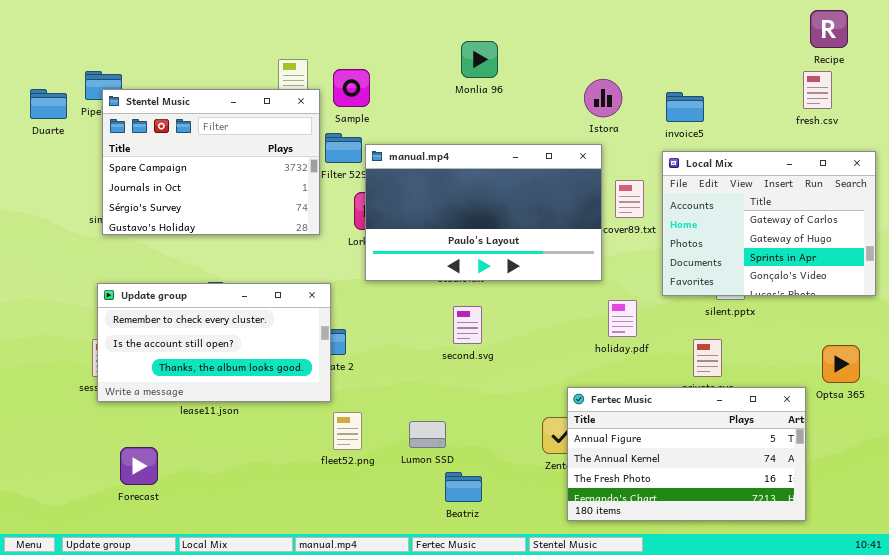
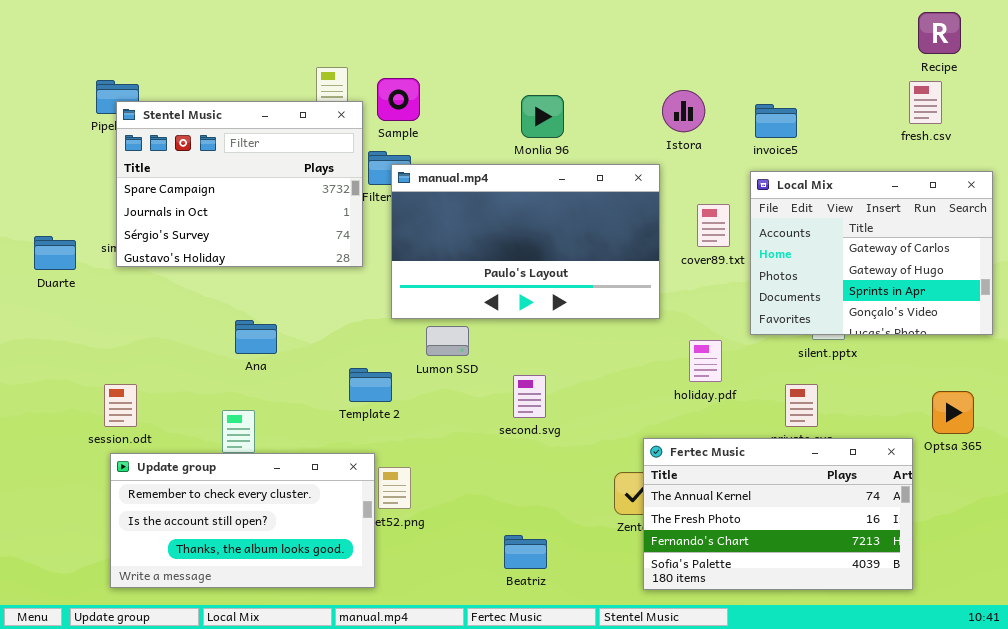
Monlia 96: [461,41,498,78] -> [521,95,564,138], moved
Duarte: [30,89,67,119] -> [34,236,76,270], moved
manual.mp4: [365,144,602,281] -> [391,164,660,319], moved
Update group: [97,283,331,402] -> [110,453,375,588], moved
second.svg: [453,306,482,344] -> [513,375,546,418], moved
Fertec Music: [567,387,806,521] -> [643,438,913,590], scrolled down 1 row
Lumon SSD: [409,421,446,448] -> [426,326,469,356], moved

